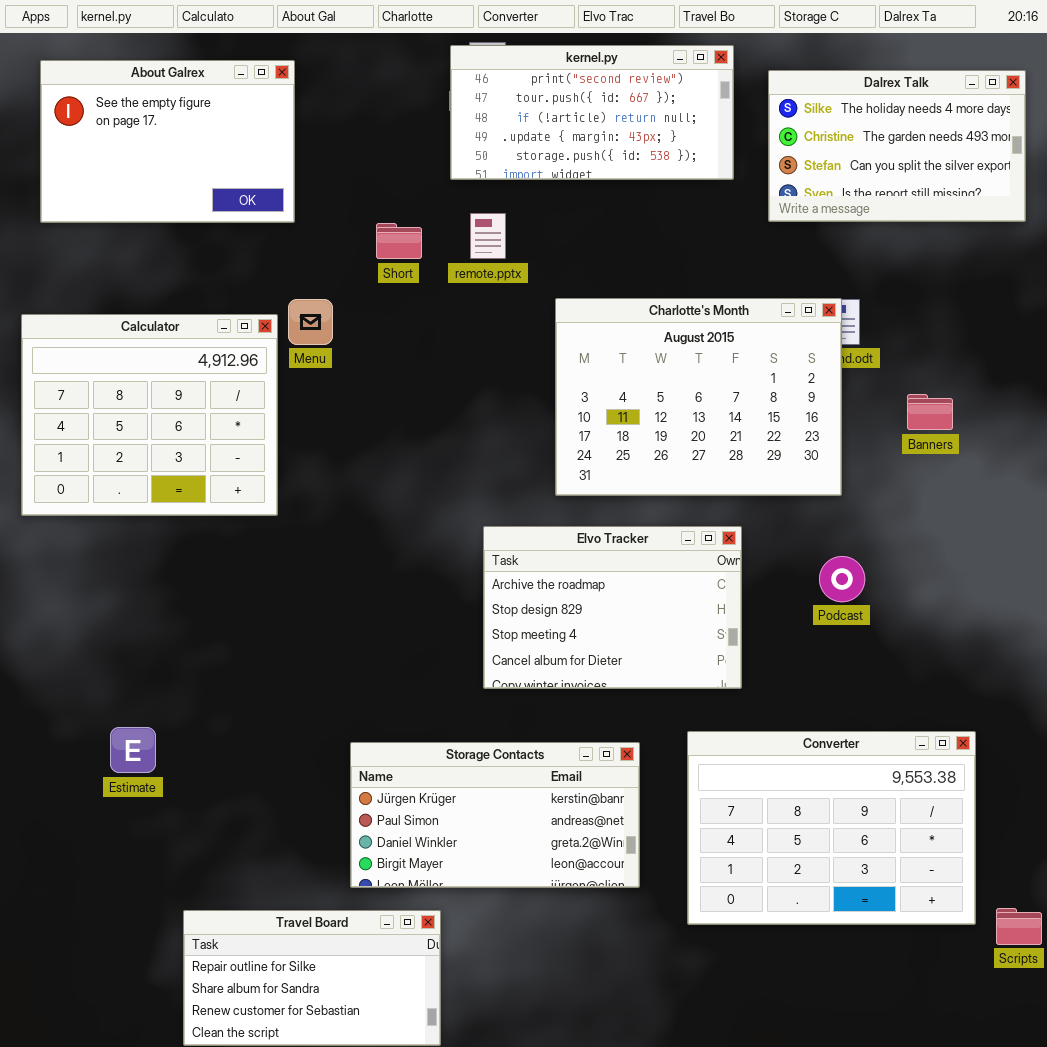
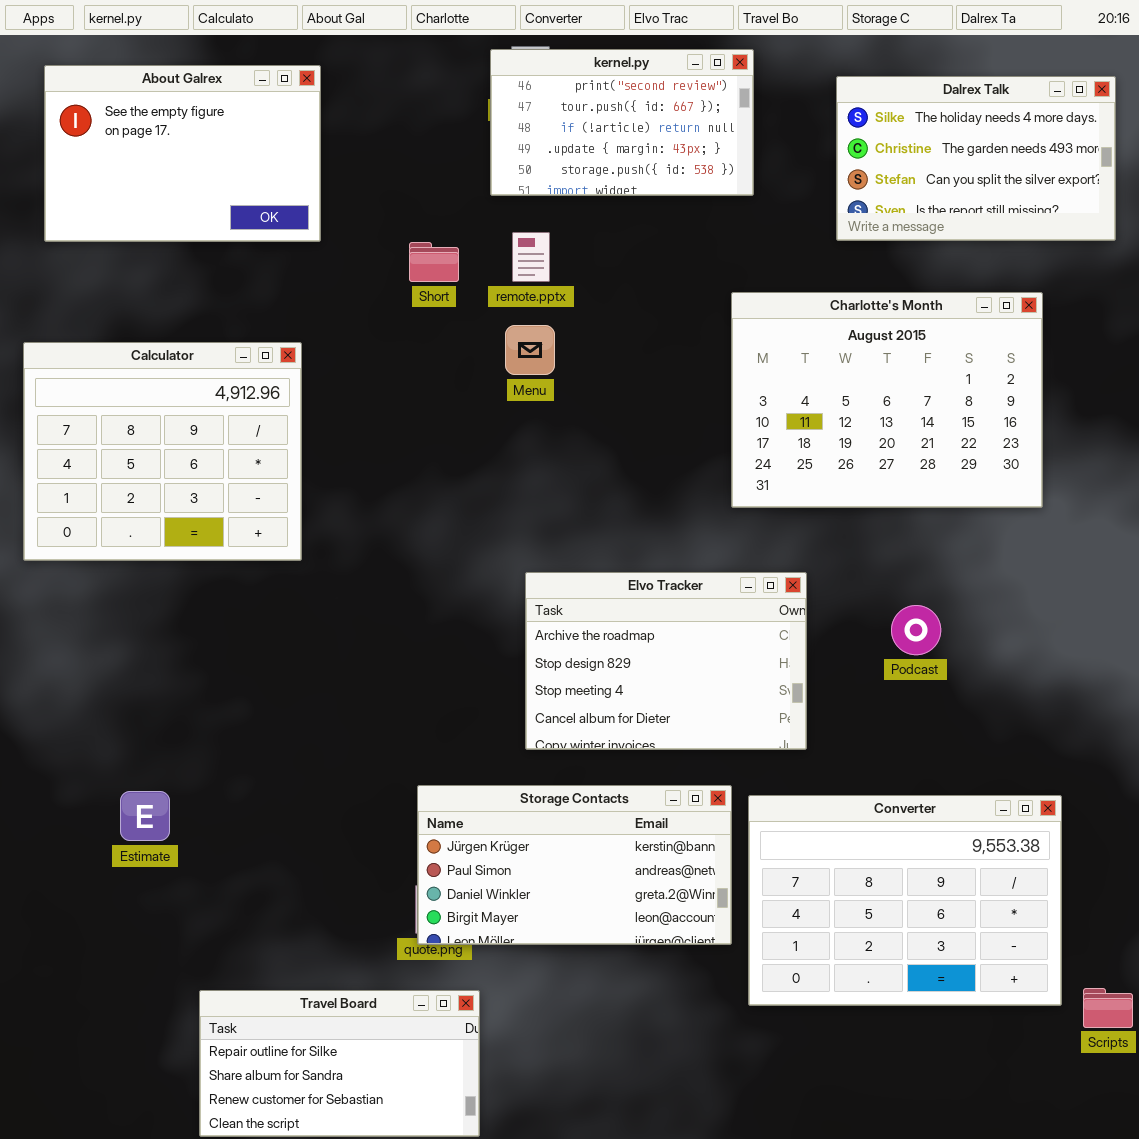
kernel.py: [450,45,734,180] -> [490,49,754,196], resized
Charlotte's Month: [555,298,842,496] -> [731,292,1043,508], moved
Menu: [288,299,333,345] -> [505,325,555,375], moved
Storage Contacts: [350,742,640,888] -> [417,785,732,945], moved

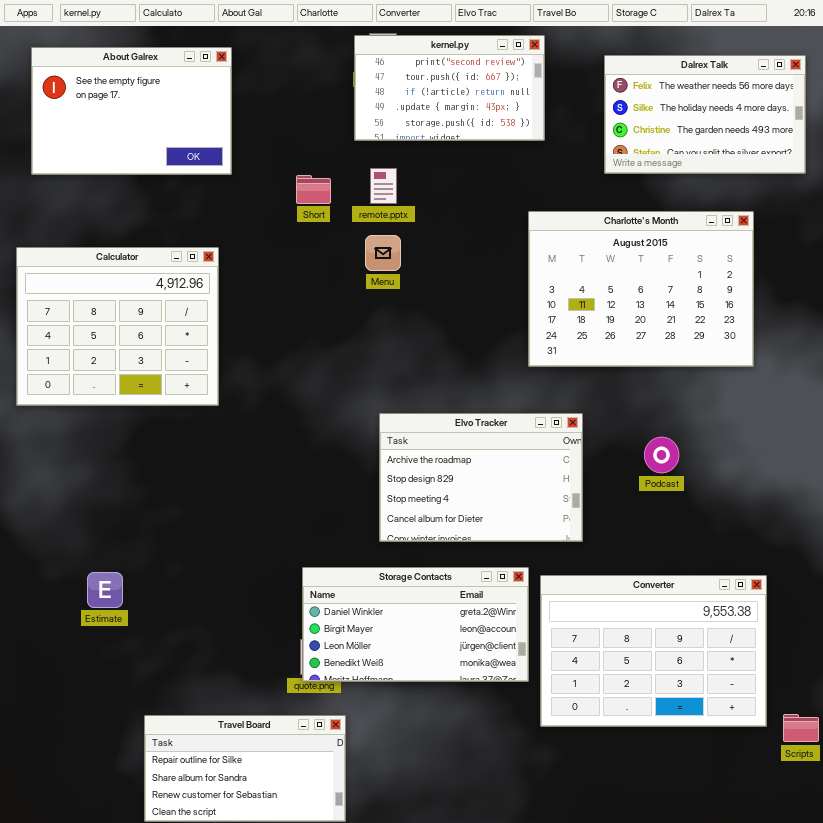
Dalrex Talk: [836,76,1116,241] -> [604,55,806,174], scrolled up 1 row
Storage Contacts: [417,785,732,945] -> [302,567,529,682], scrolled down 2 rows

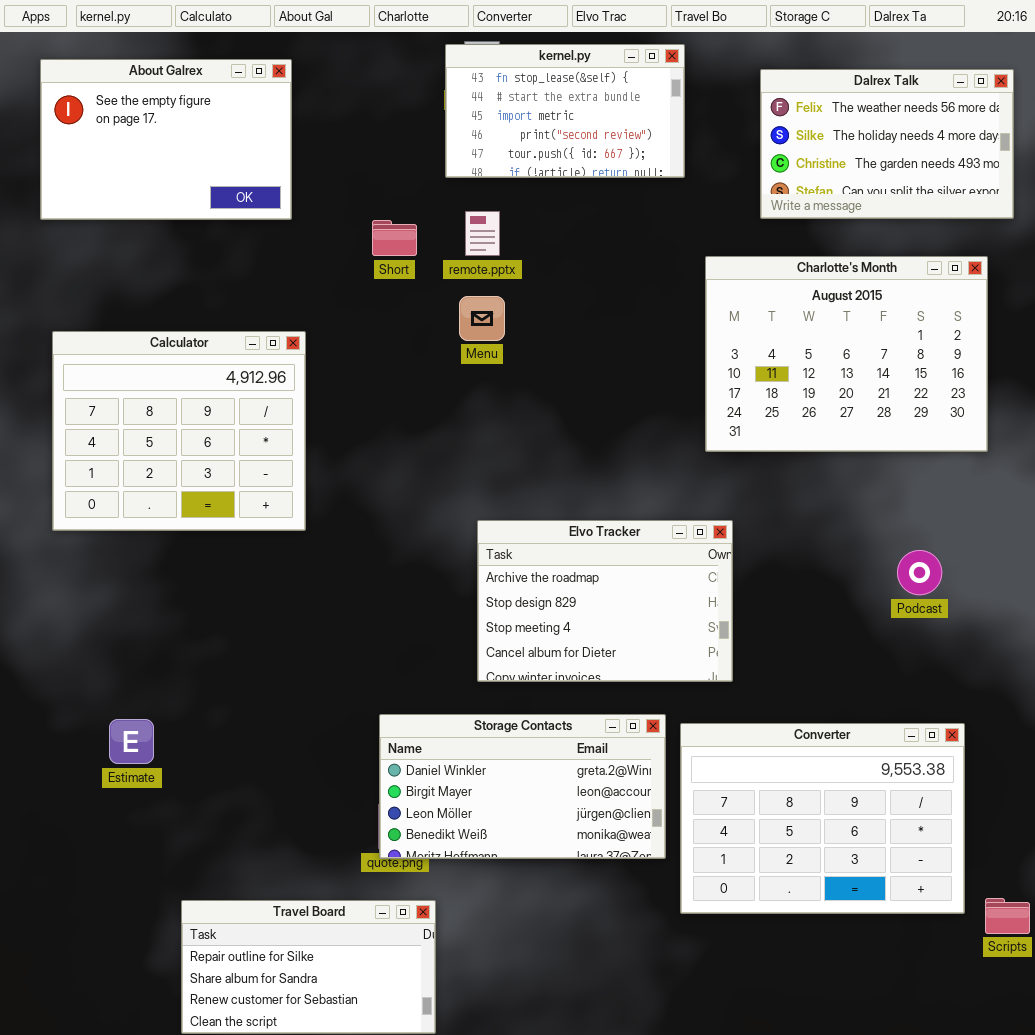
kernel.py: [354,35,545,141] -> [445,44,685,178], scrolled up 3 rows
Charlotte's Month: [528,211,754,367] -> [705,256,988,452], moved
Calculator: [16,247,219,406] -> [52,331,306,531], moved
Podcast: [644,437,679,473] -> [897,550,942,595], moved

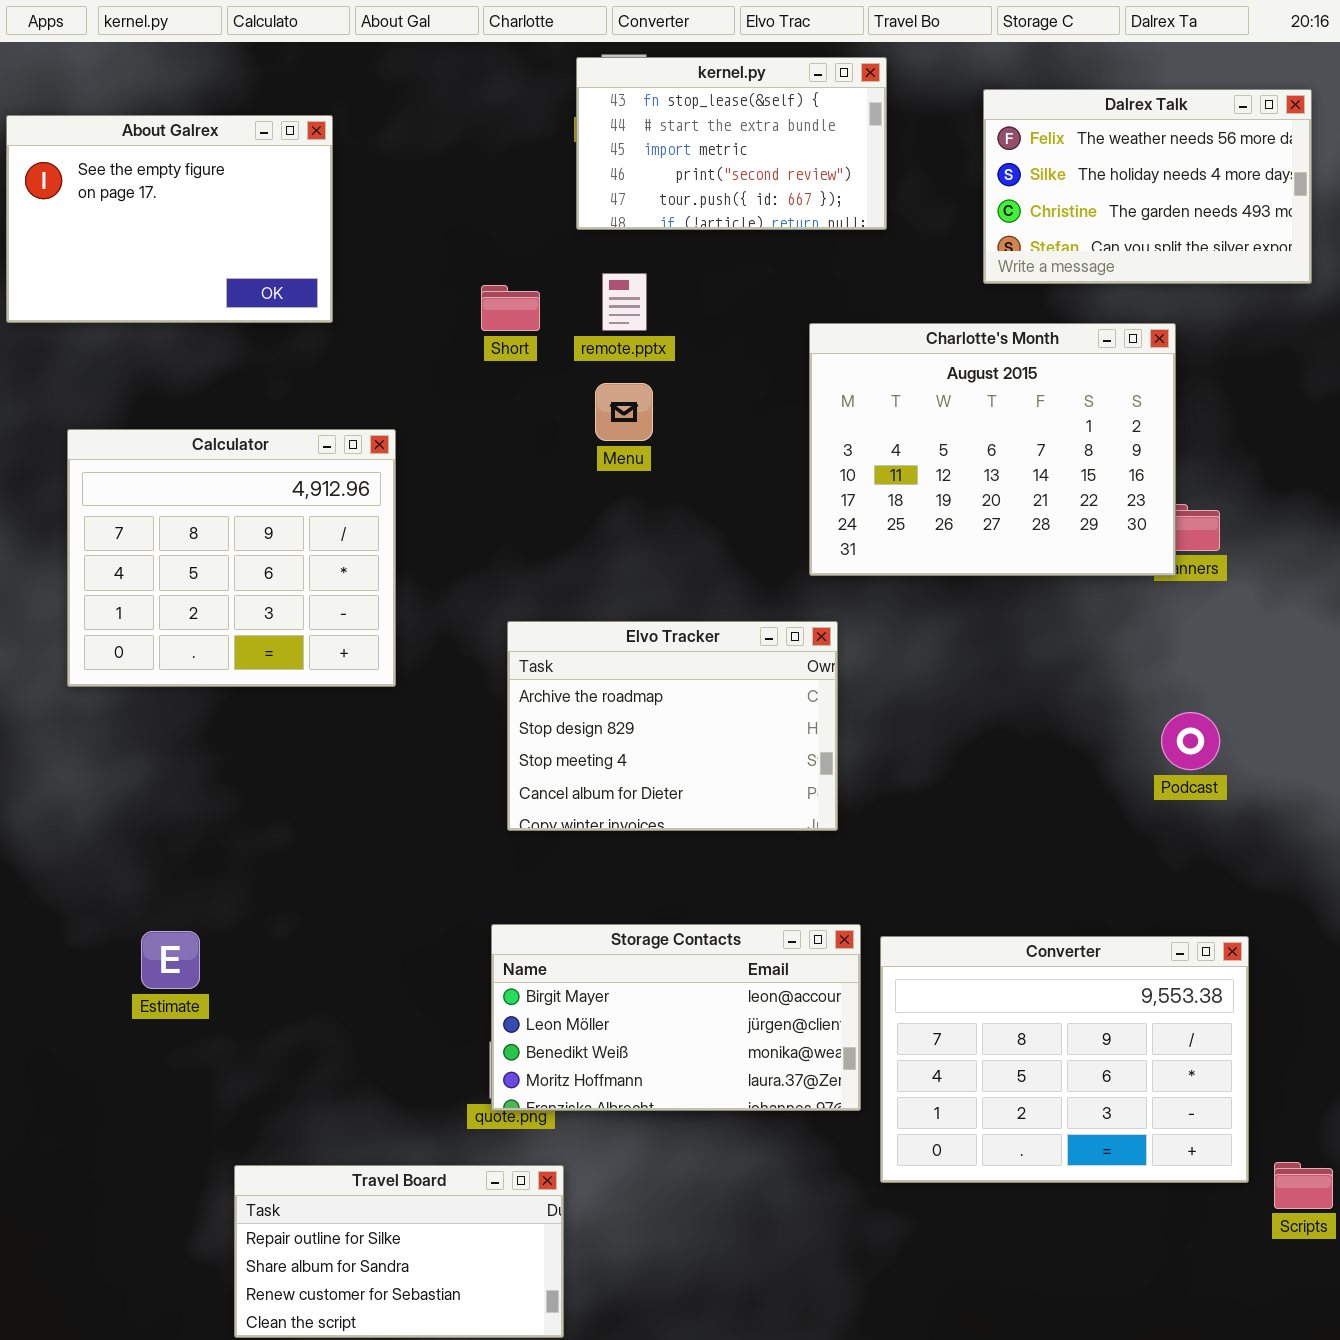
About Galrex: [40,59,292,220] -> [6,115,333,323], moved
Charlotte's Month: [705,256,988,452] -> [809,323,1176,576], moved
Elvo Tracker: [477,520,733,682] -> [507,621,838,831], moved
Storage Contacts: [379,714,666,859] -> [491,924,861,1111], scrolled down 1 row

